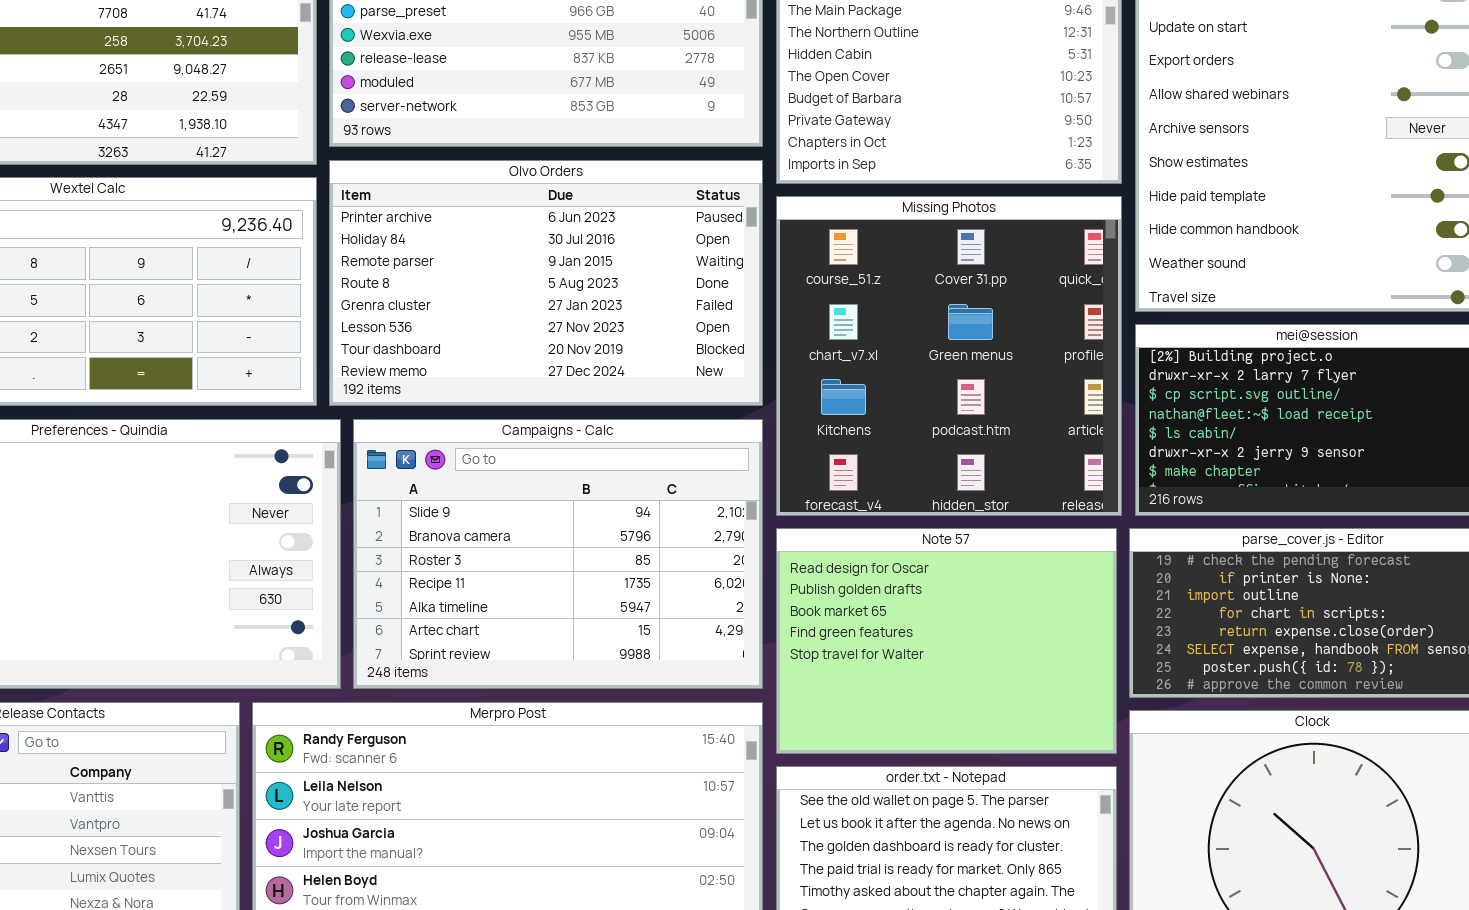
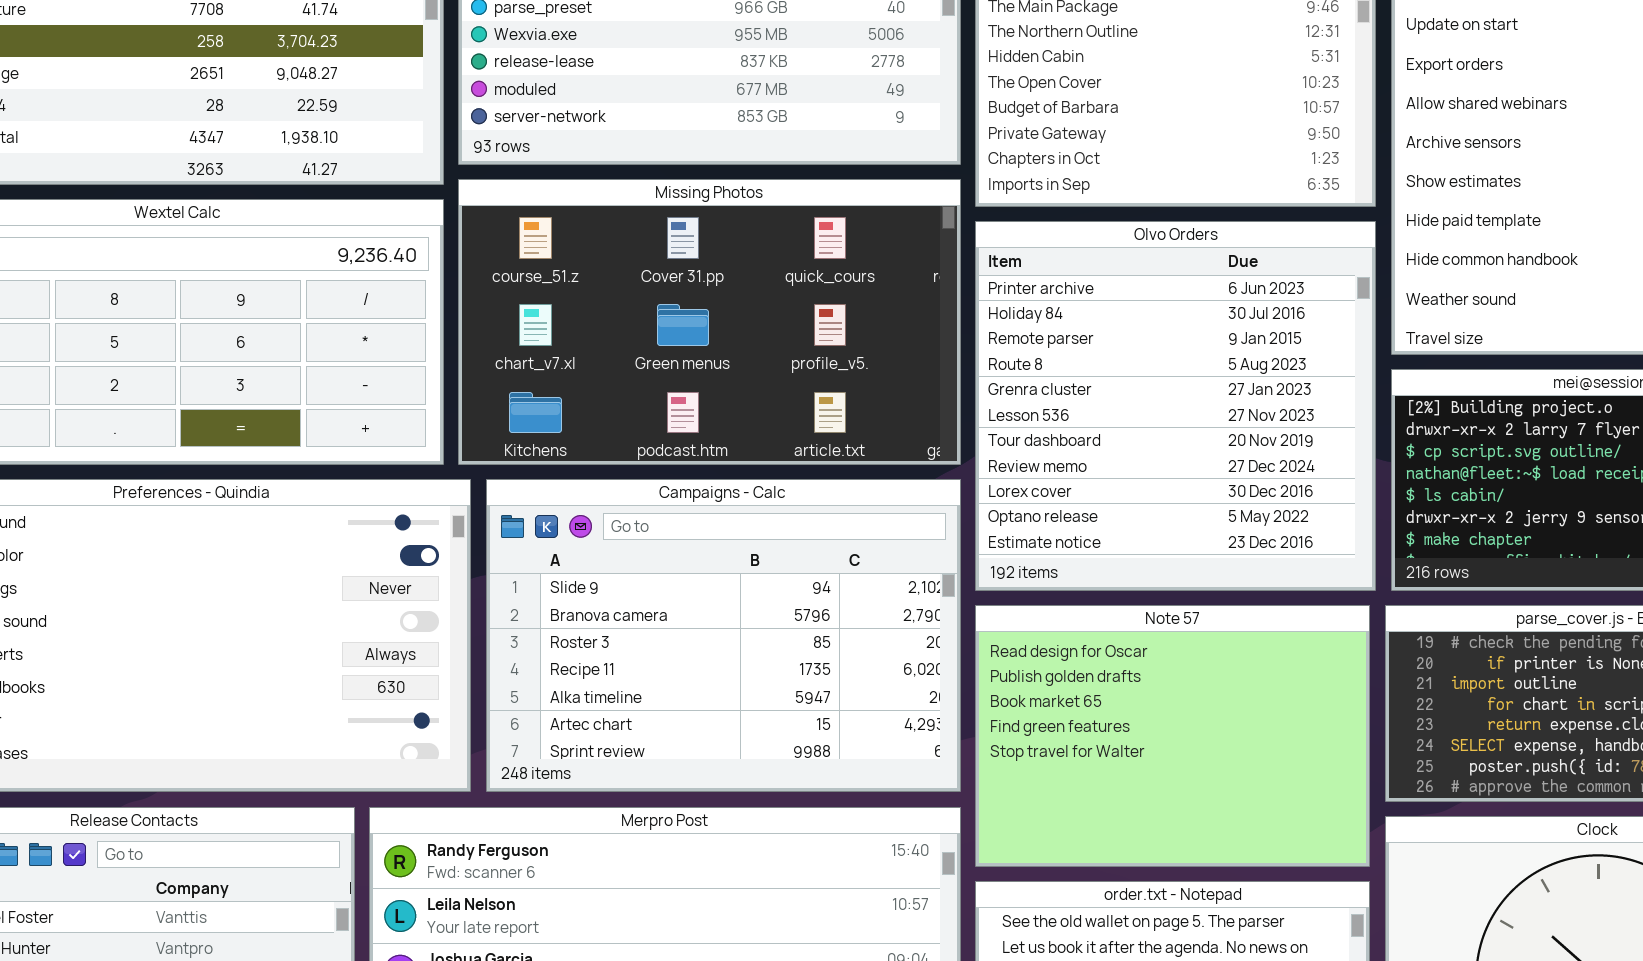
Olvo Orders: [329,160,763,406] -> [975,221,1376,591], moved, resized
Missing Photos: [776,196,1122,516] -> [458,179,961,465], moved, resized

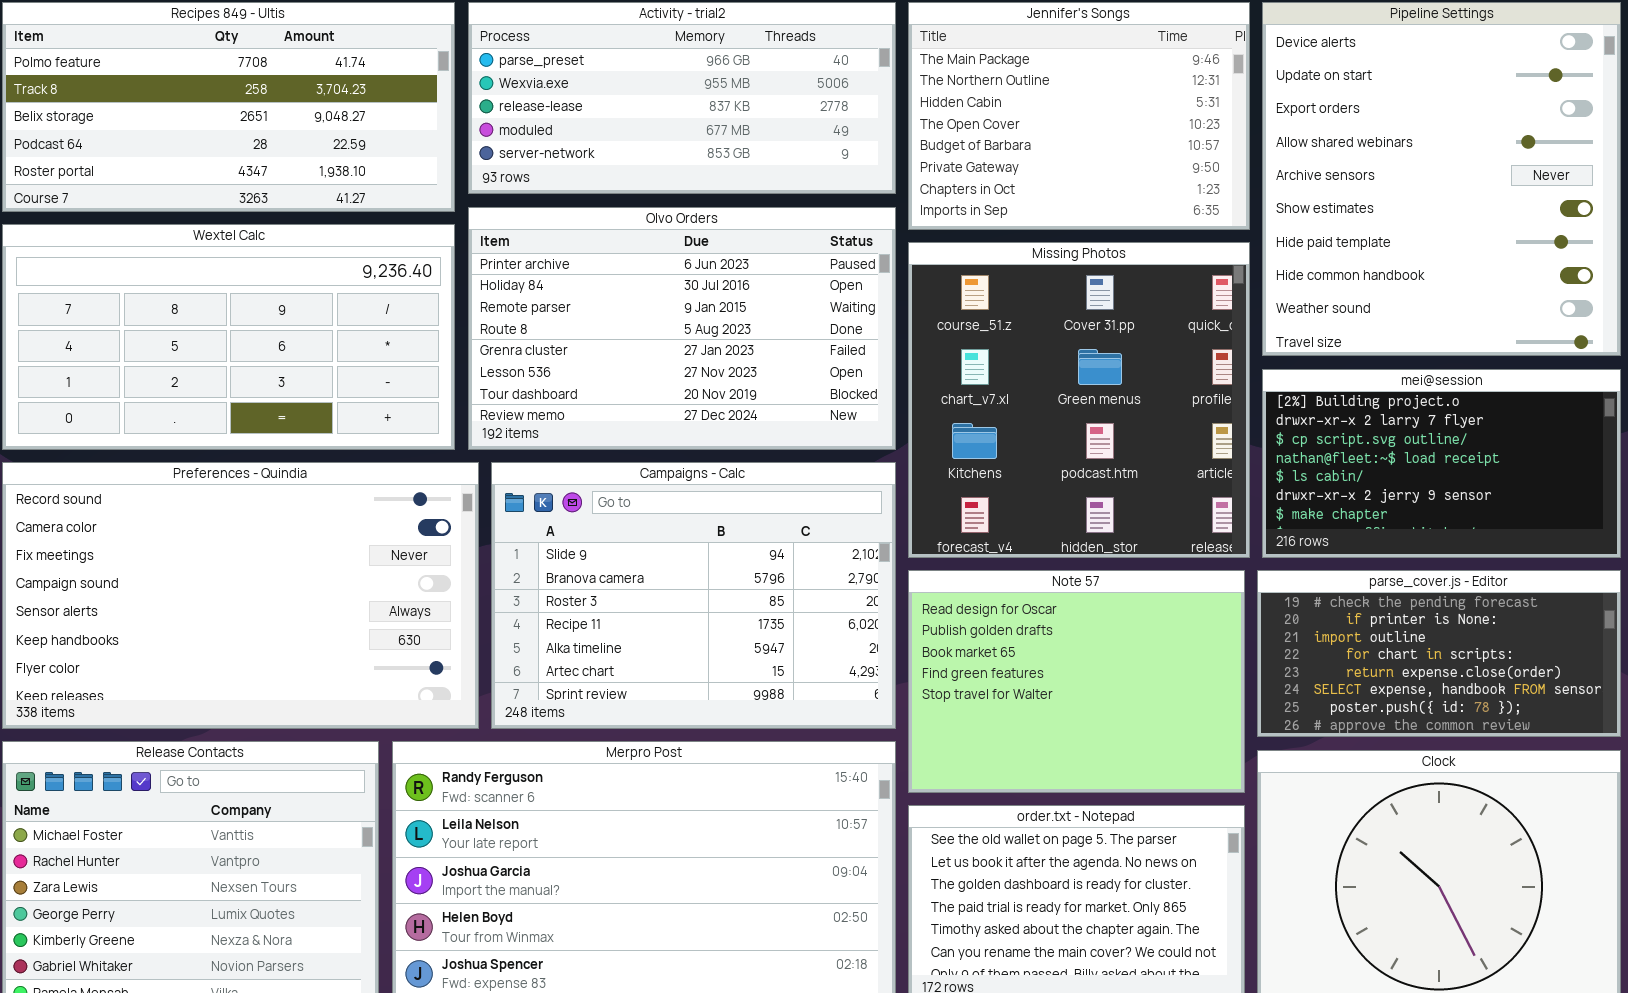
Missing Photos: [458,179,961,465] -> [908,242,1250,558], moved, resized
Olvo Orders: [975,221,1376,591] -> [468,207,896,450], moved, resized

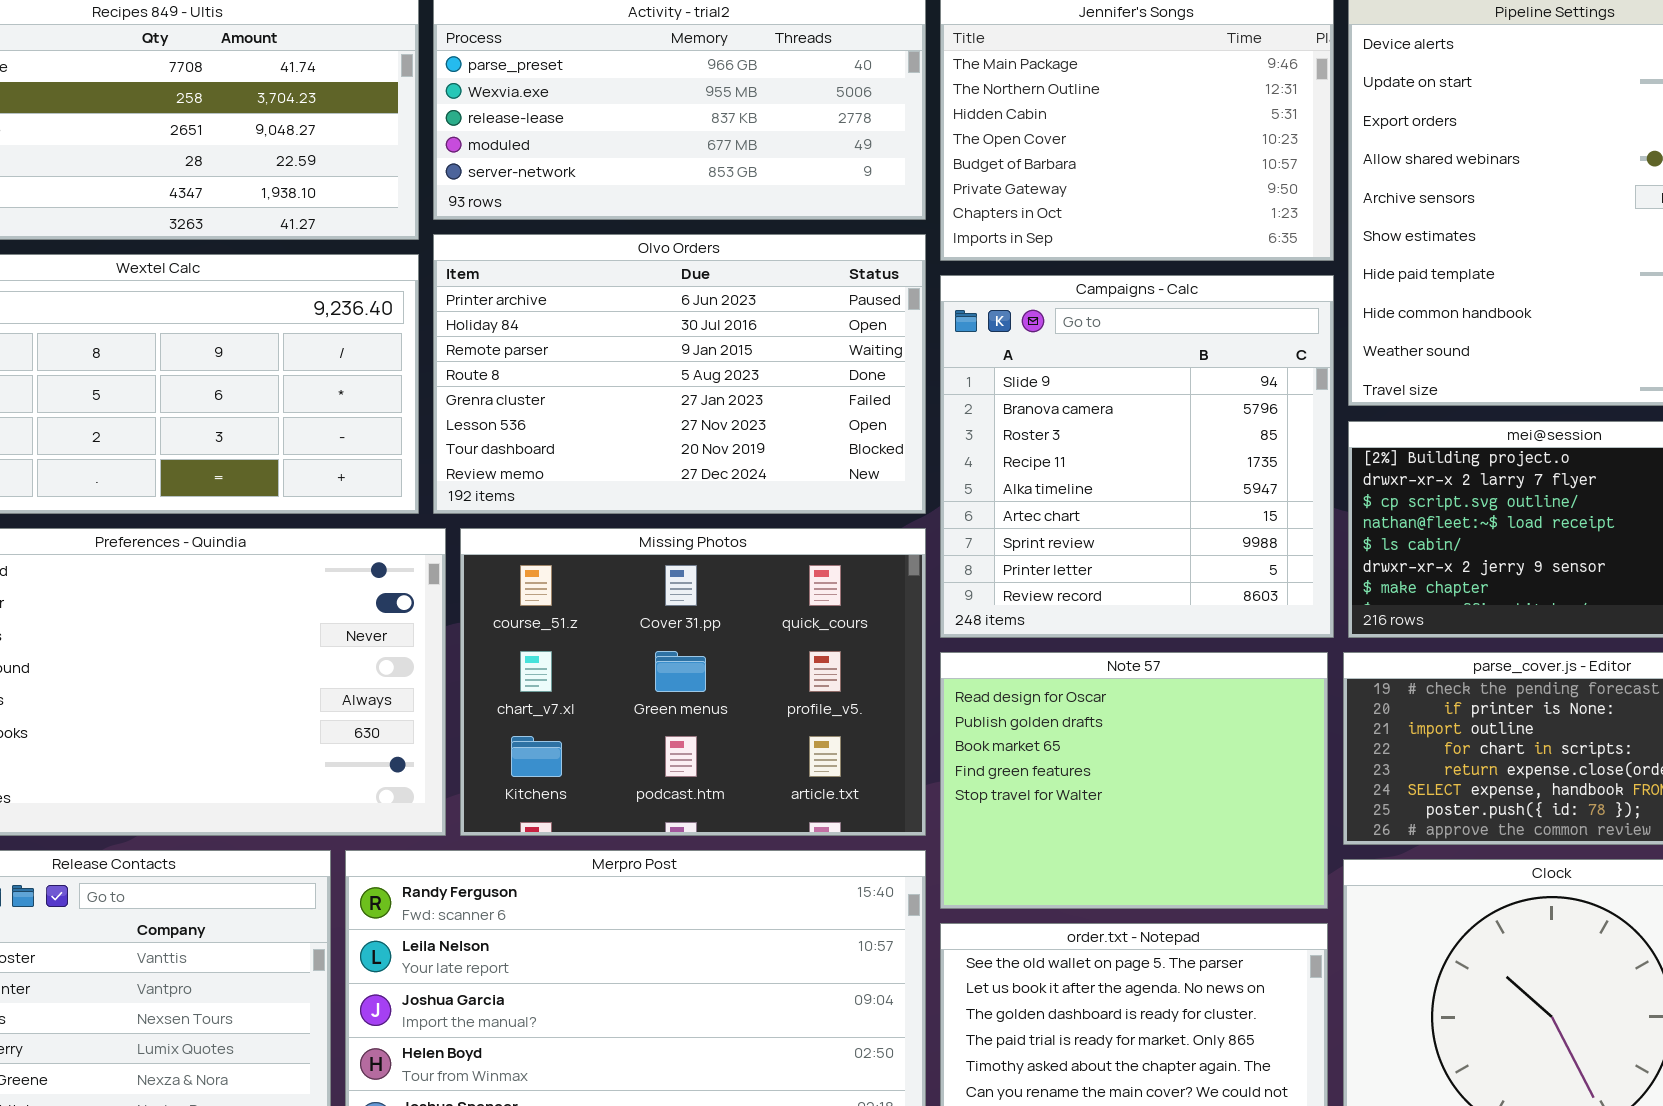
Missing Photos: [908,242,1250,558] -> [460,528,926,836], moved, resized
Campaigns - Calc: [491,462,896,729] -> [940,275,1334,638], moved, resized

